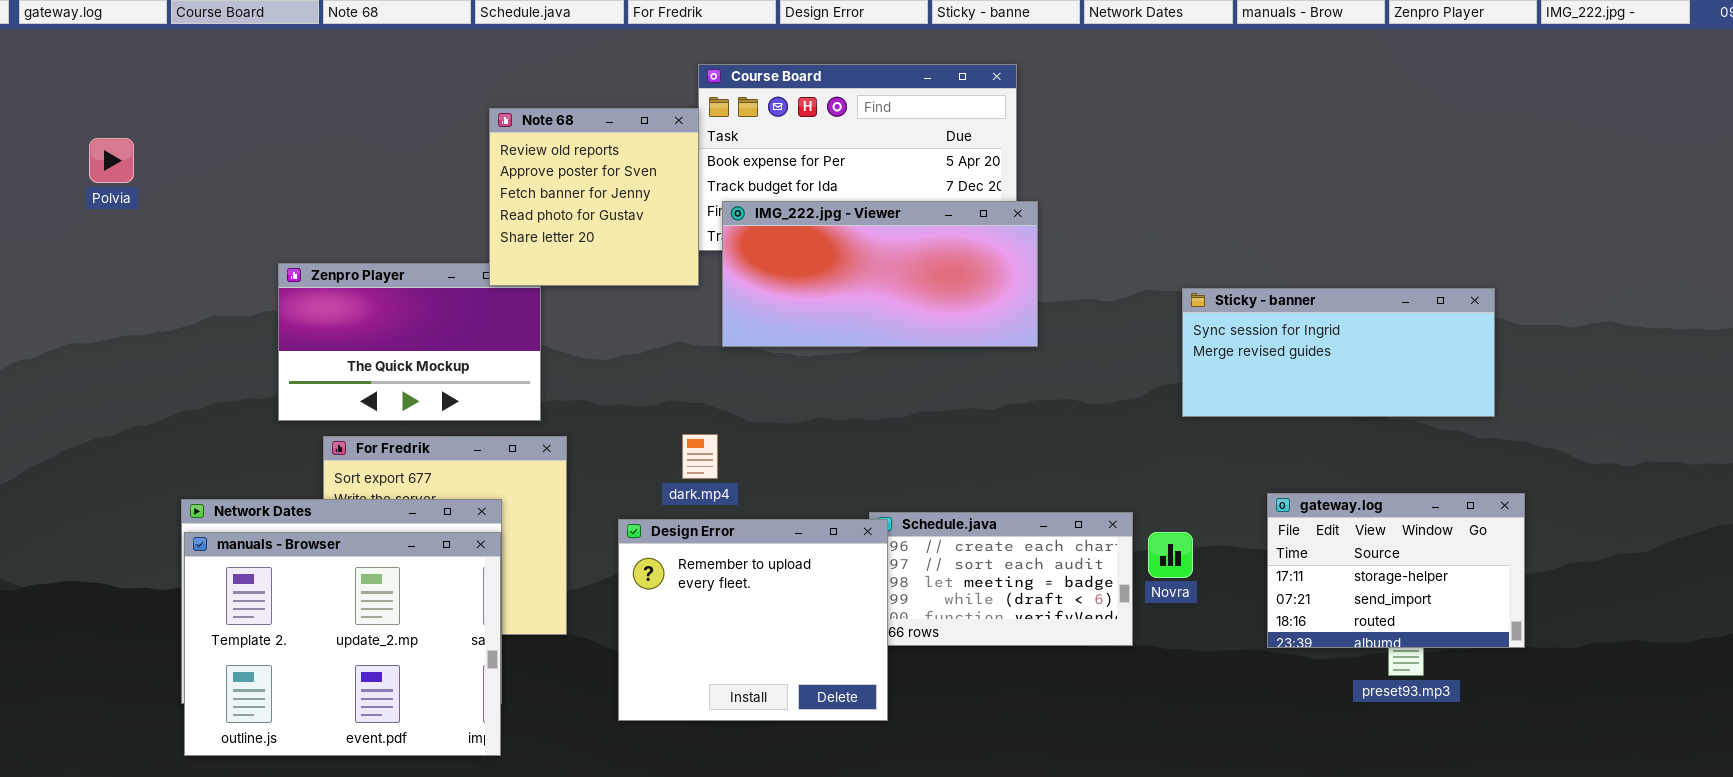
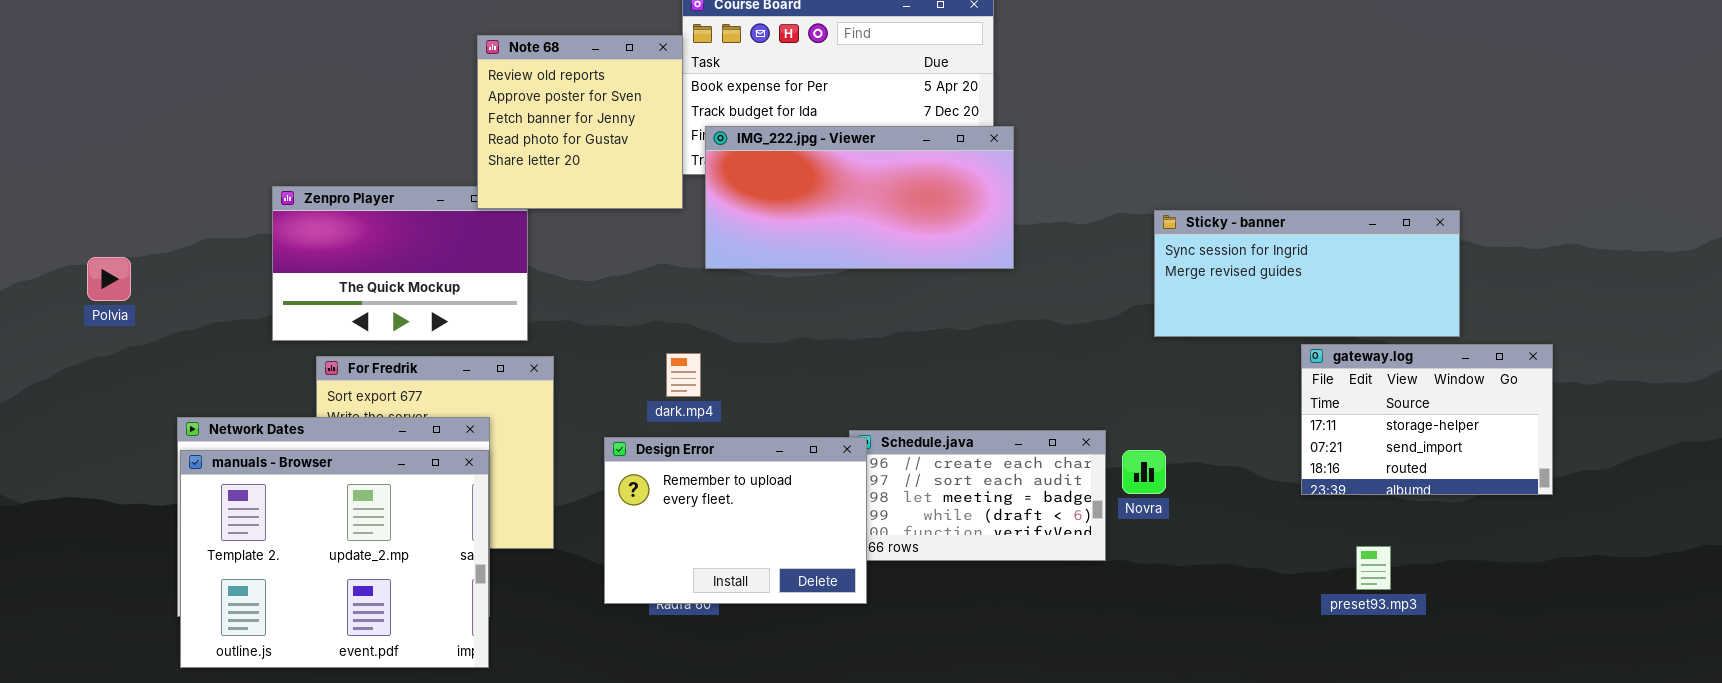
Polvia: [89,138,134,183] -> [87,257,131,301], moved
gateway.log: [1267,493,1525,648] -> [1301,344,1553,495], moved
Design Error: [618,519,888,721] -> [604,437,867,604], resized

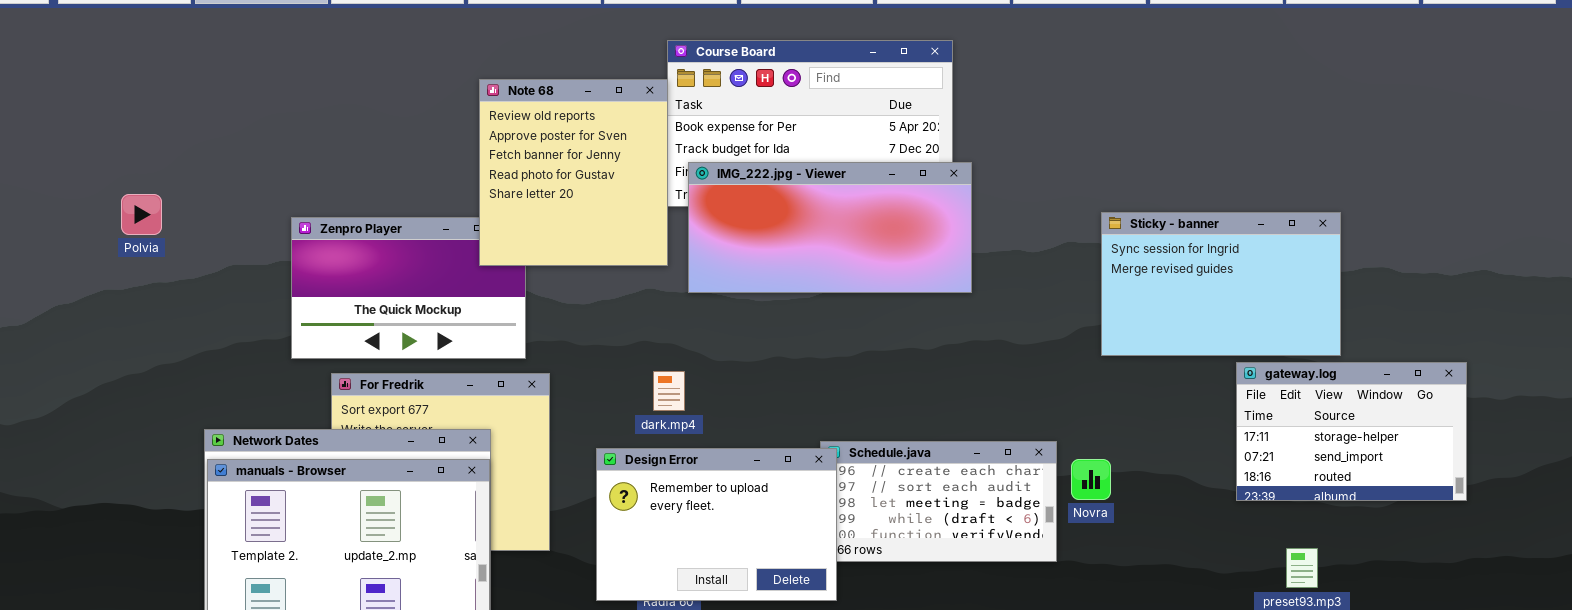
Note 68: [477,35,683,209] -> [479,79,668,266], resized
Sticky - banner: [1154,210,1460,337] -> [1101,212,1341,356], resized
Polvia: [87,257,131,301] -> [121,194,162,235], moved

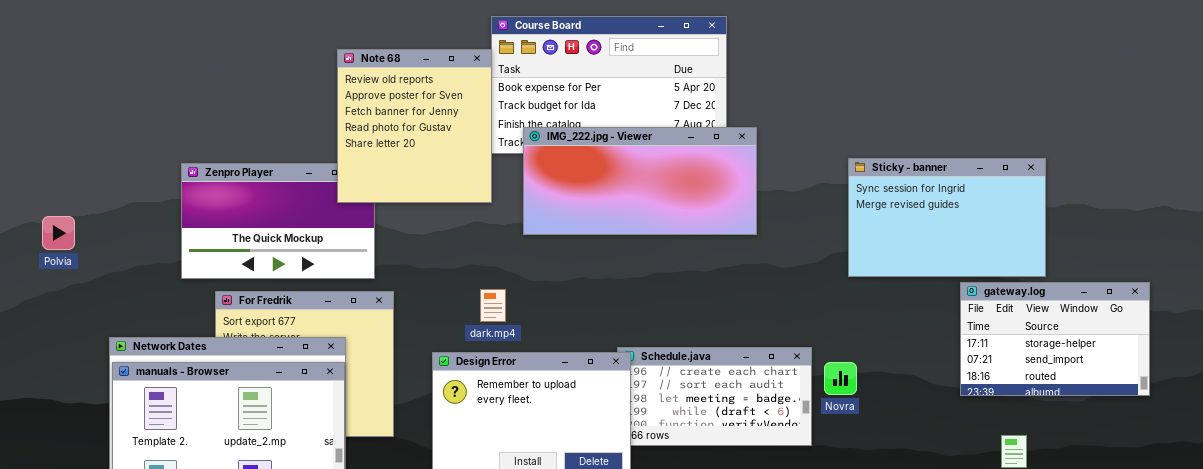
IMG_222.jpg - Viewer: [688,162,972,293] -> [523,127,757,235], moved
Polvia: [121,194,162,235] -> [42,216,75,250], moved

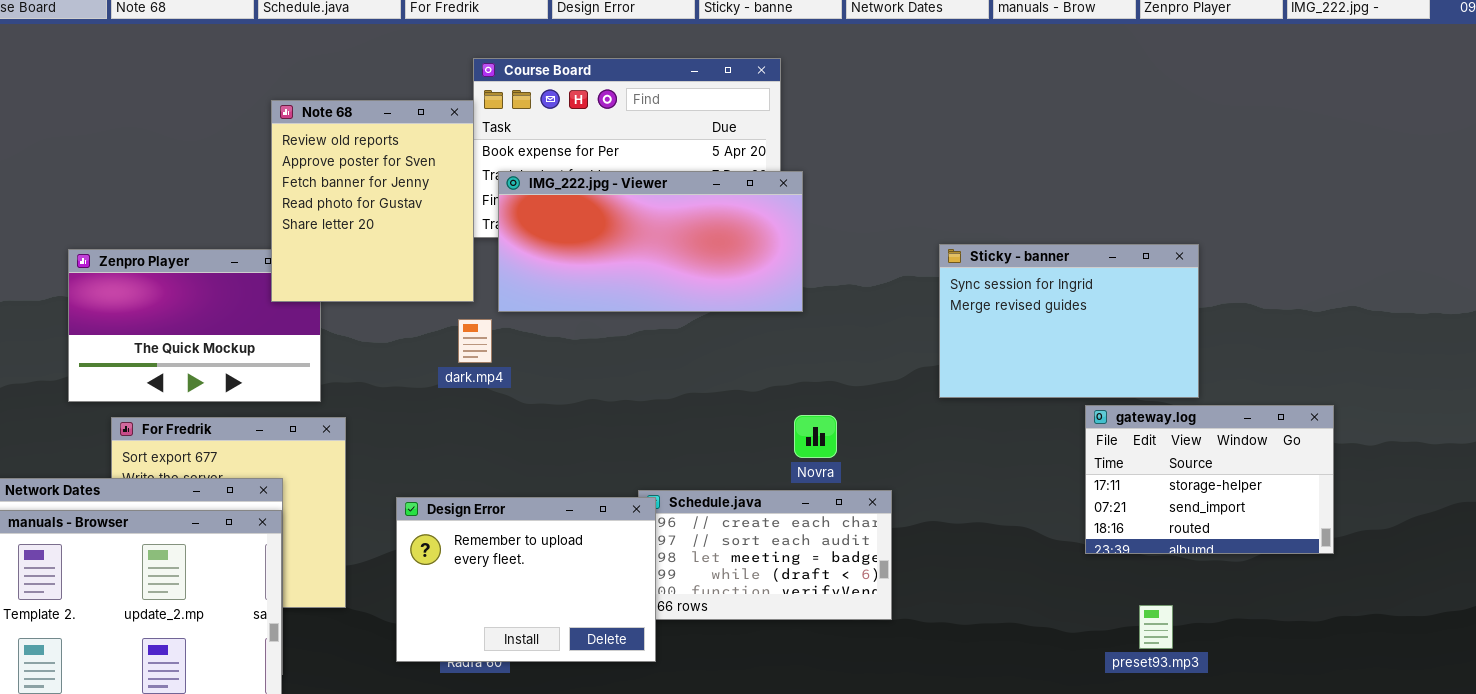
IMG_222.jpg - Viewer: [523,127,757,235] -> [498,171,803,312], moved
dark.mp4: [480,289,506,322] -> [458,319,492,363], moved
Novra: [824,362,857,395] -> [794,415,837,458], moved

